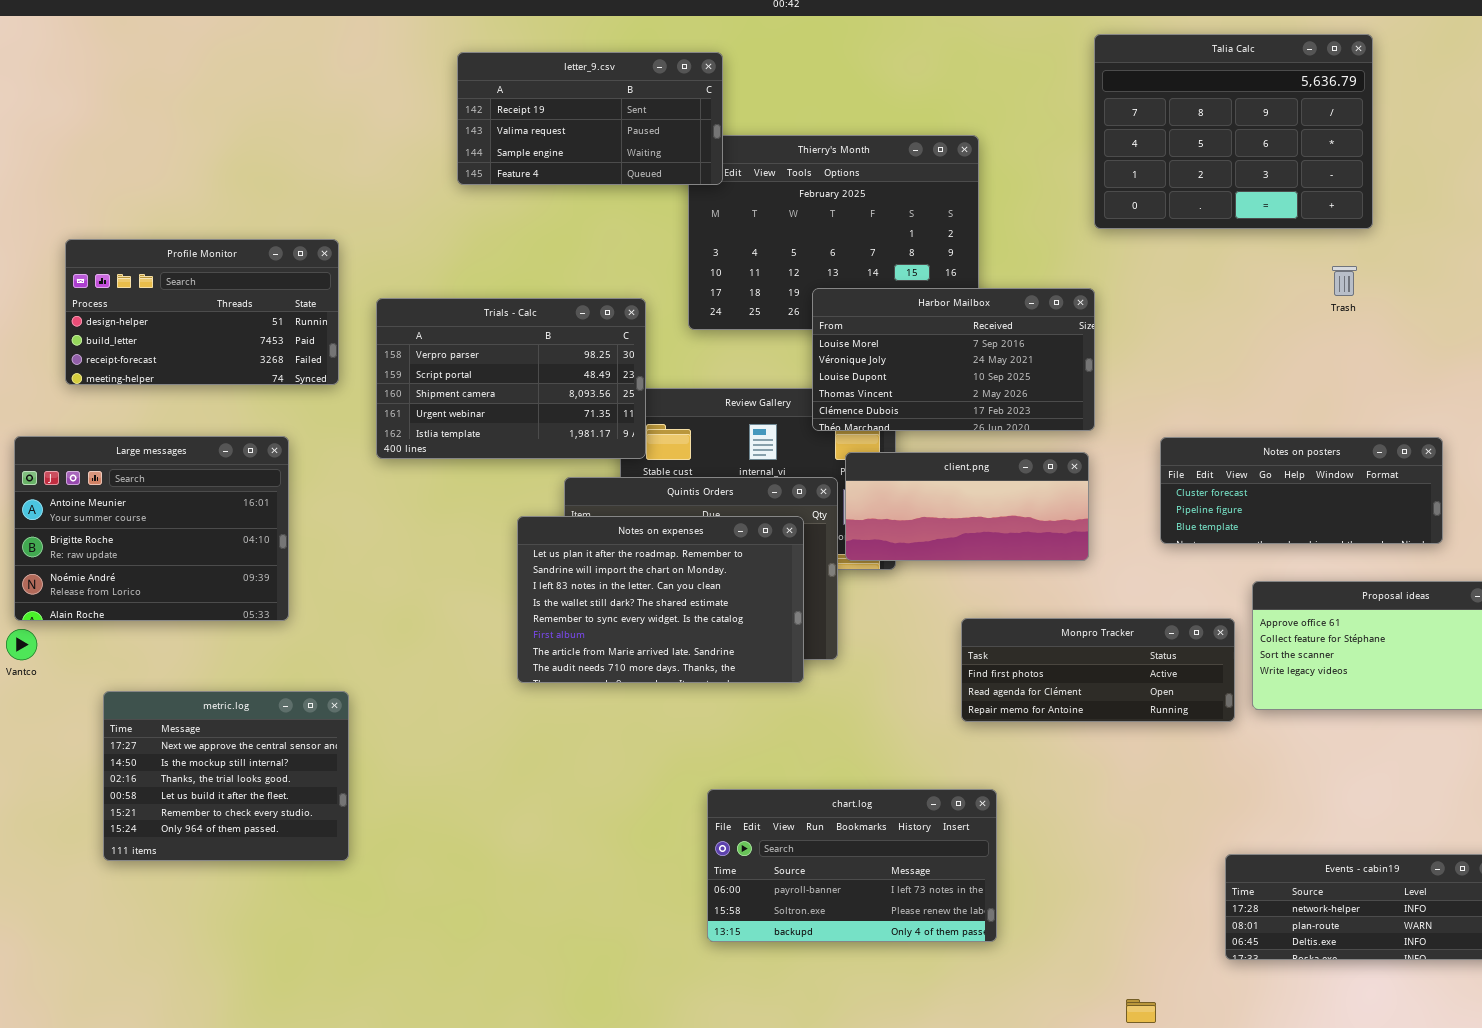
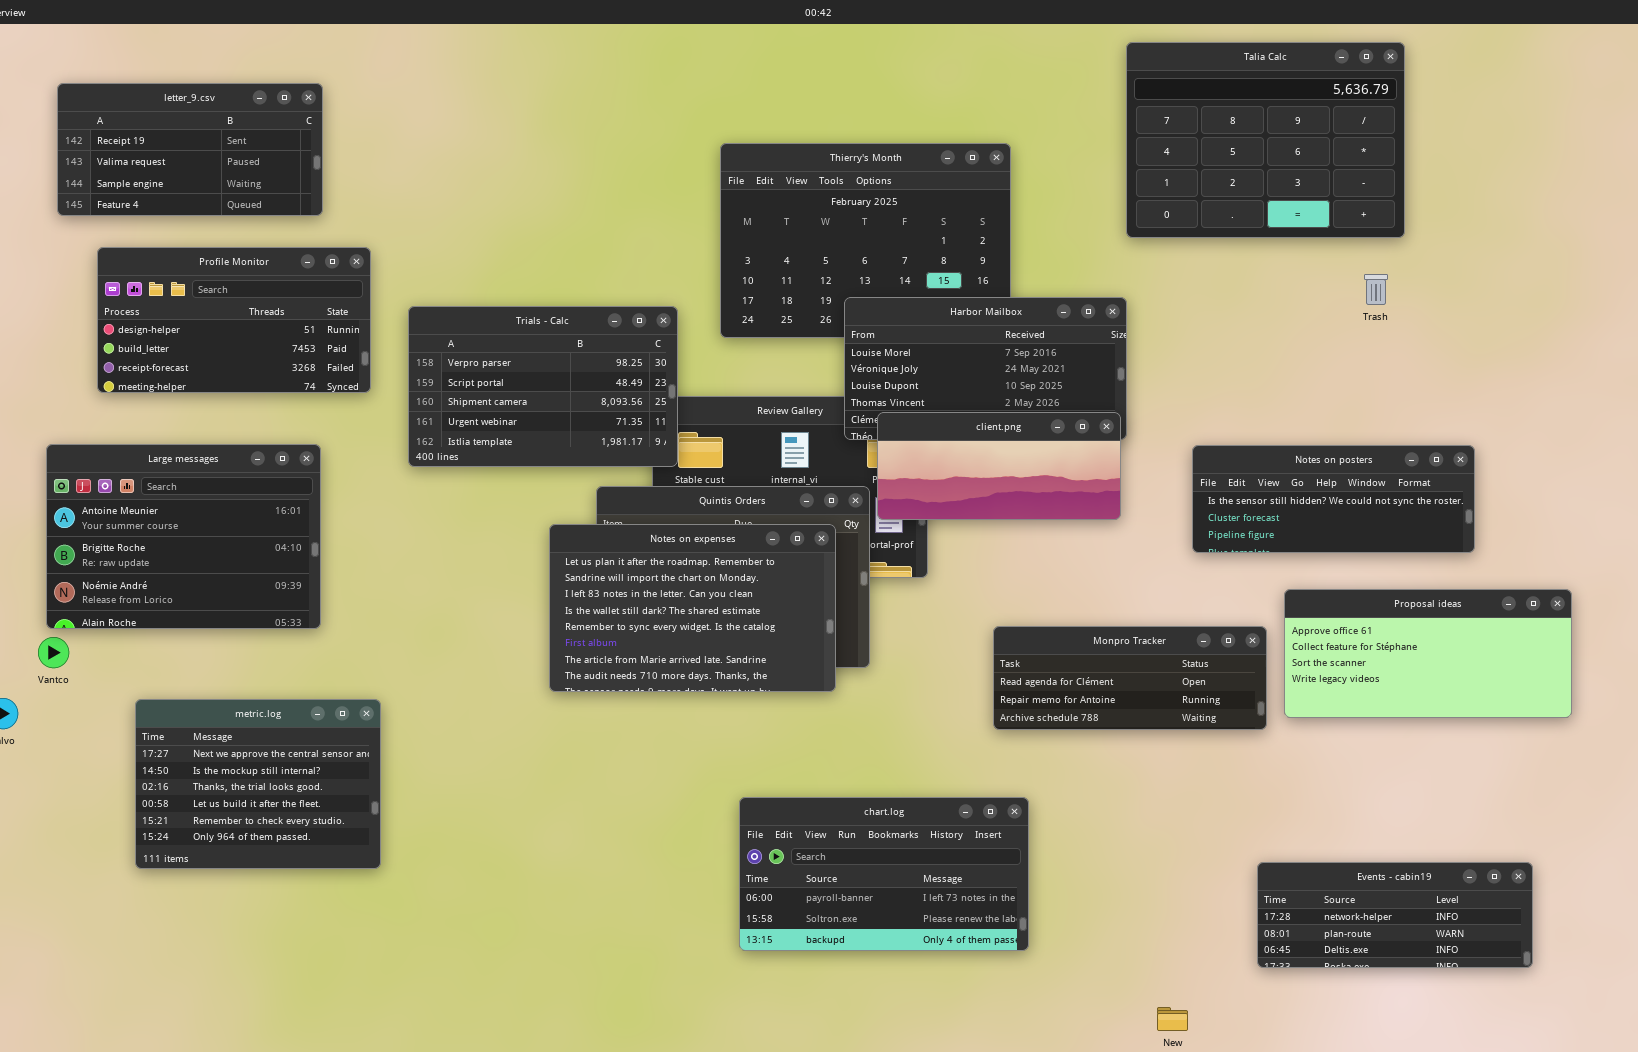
letter_9.csv: [457,52,723,185] -> [57,83,323,216], moved
Notes on posters: [1160,437,1443,544] -> [1192,445,1475,553], scrolled up 1 row
client.png: [845,452,1089,561] -> [877,412,1121,520], moved
Monpro Tracker: [961,618,1235,722] -> [993,626,1267,730], scrolled down 1 row

